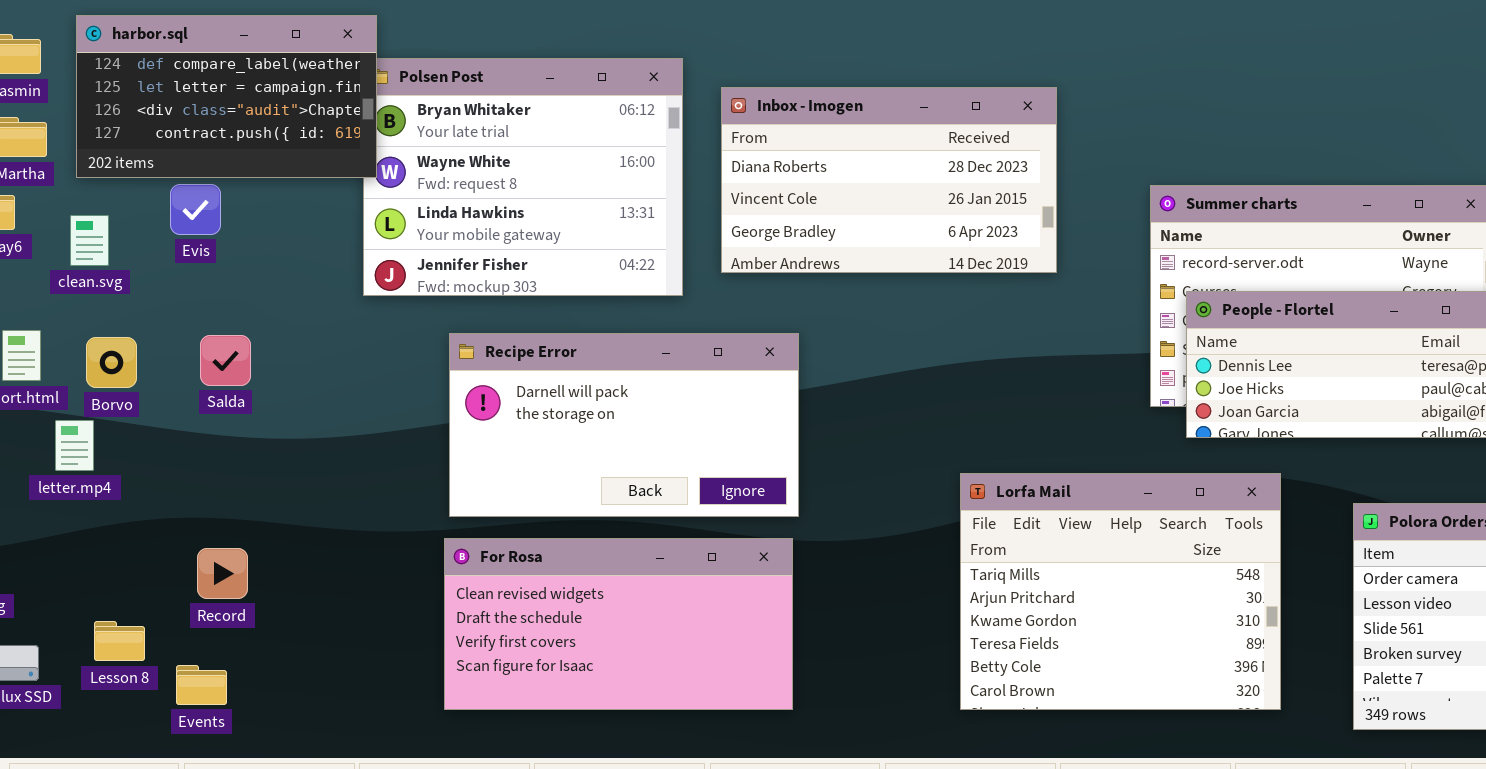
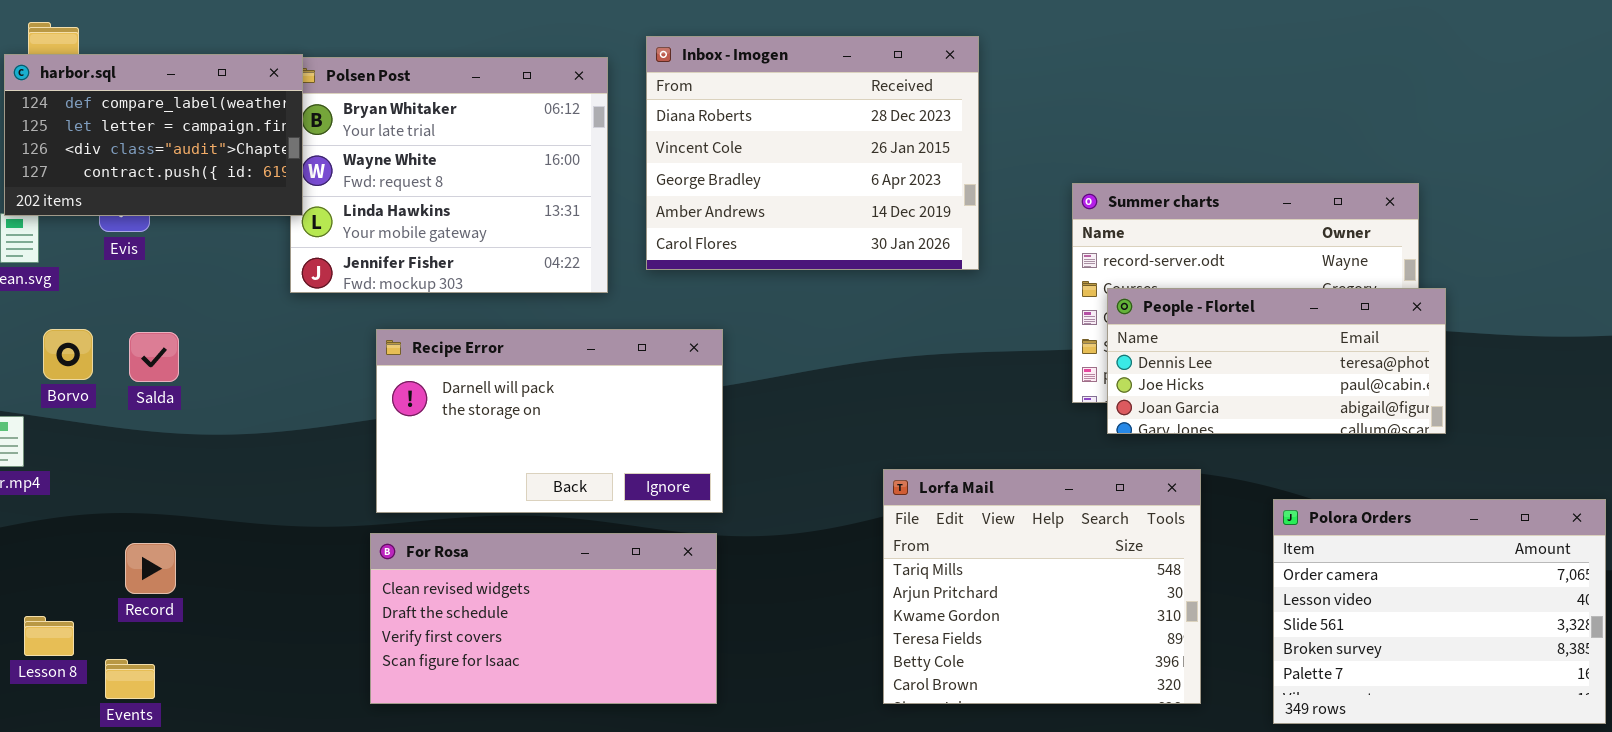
harbor.sql: [76,15,377,178] -> [4,54,303,216], moved
Inbox - Imogen: [721,87,1057,273] -> [646,36,979,270], resized
Borvo: [86,337,137,388] -> [43,329,93,380], moved

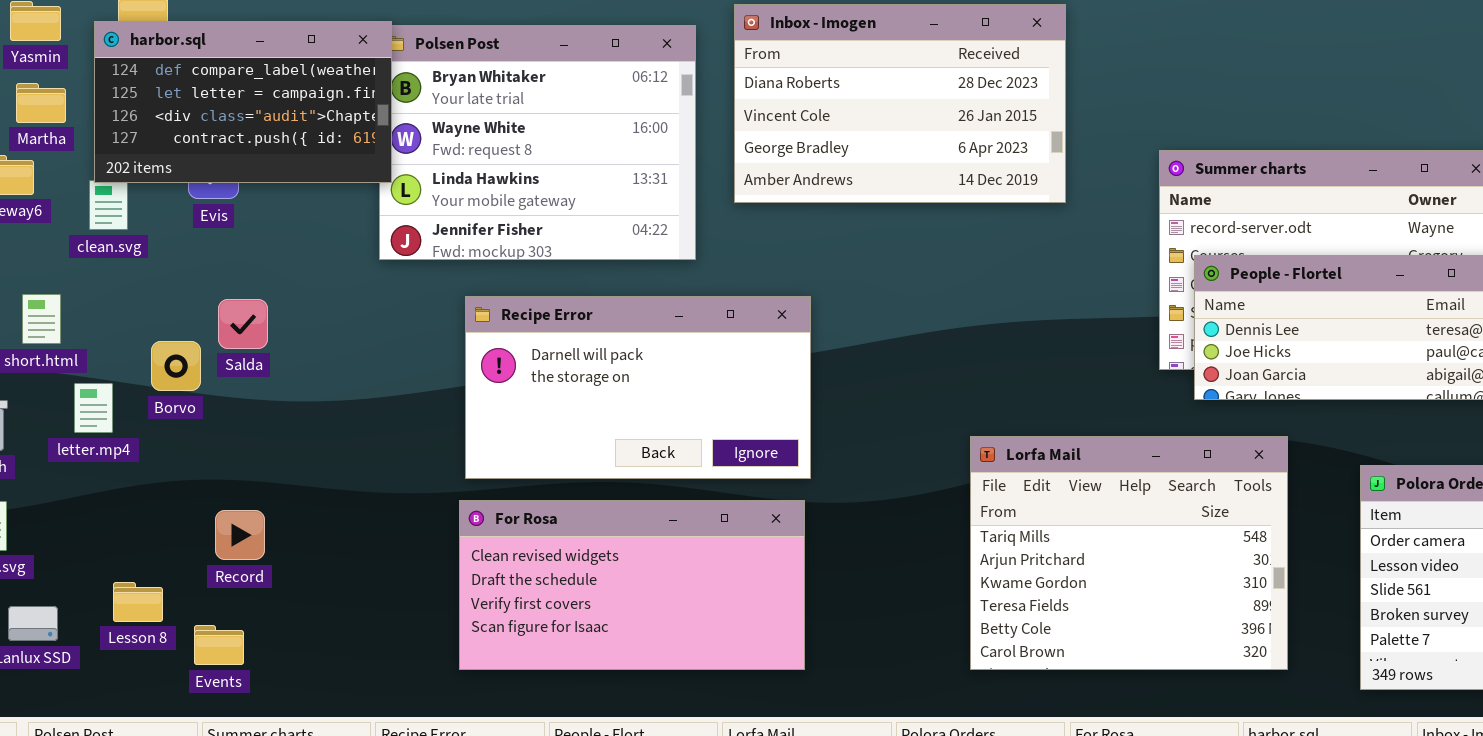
Inbox - Imogen: [646,36,979,270] -> [734,4,1066,203], resized
Borvo: [43,329,93,380] -> [151,341,201,391], moved

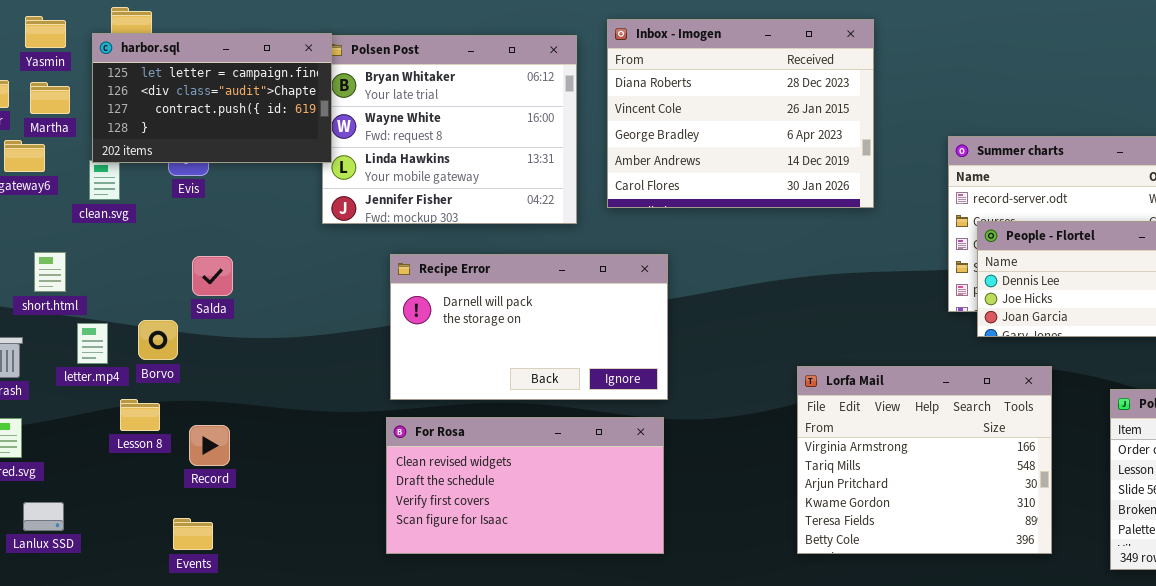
Inbox - Imogen: [734,4,1066,203] -> [607,19,874,208], resized
harbor.sql: [94,21,392,183] -> [92,33,332,163], scrolled down 1 row
Borvo: [151,341,201,391] -> [138,320,178,360], moved
Lorfa Mail: [970,436,1288,670] -> [797,366,1052,554], scrolled up 1 row
Lesson 8: [113,582,163,622] -> [120,399,160,431], moved

